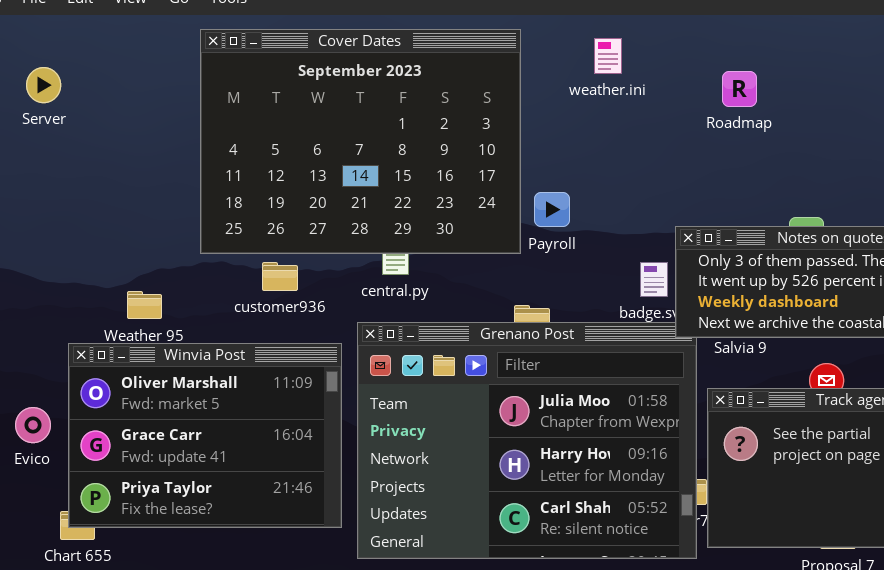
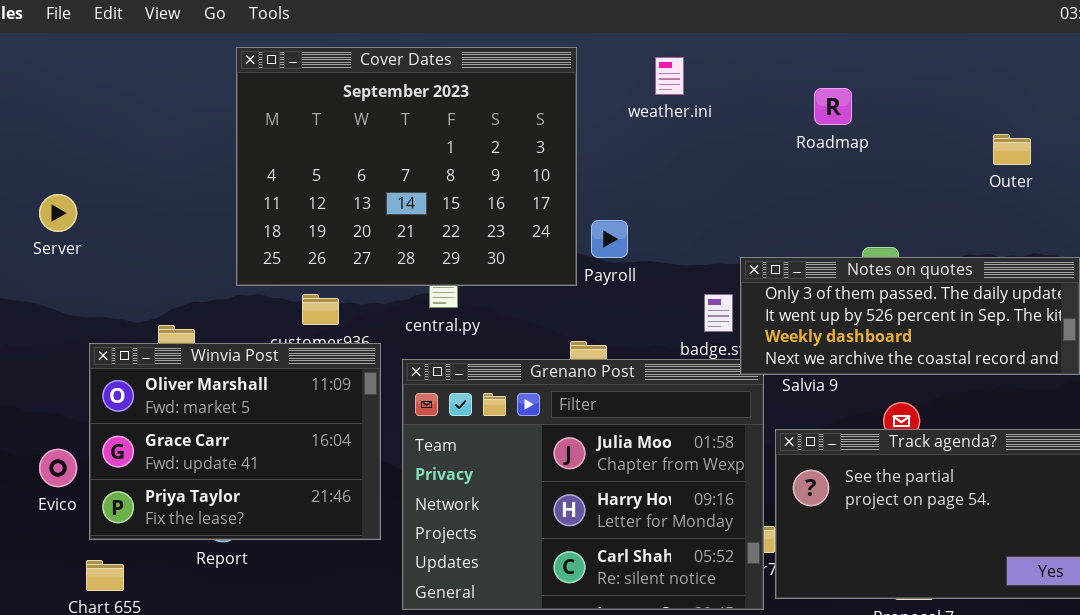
Server: [26,67,61,103] -> [39,194,77,232], moved
Roadmap: [722,71,757,107] -> [814,88,852,125], moved
Winvia Post: [68,343,342,528] -> [89,343,381,540], moved

